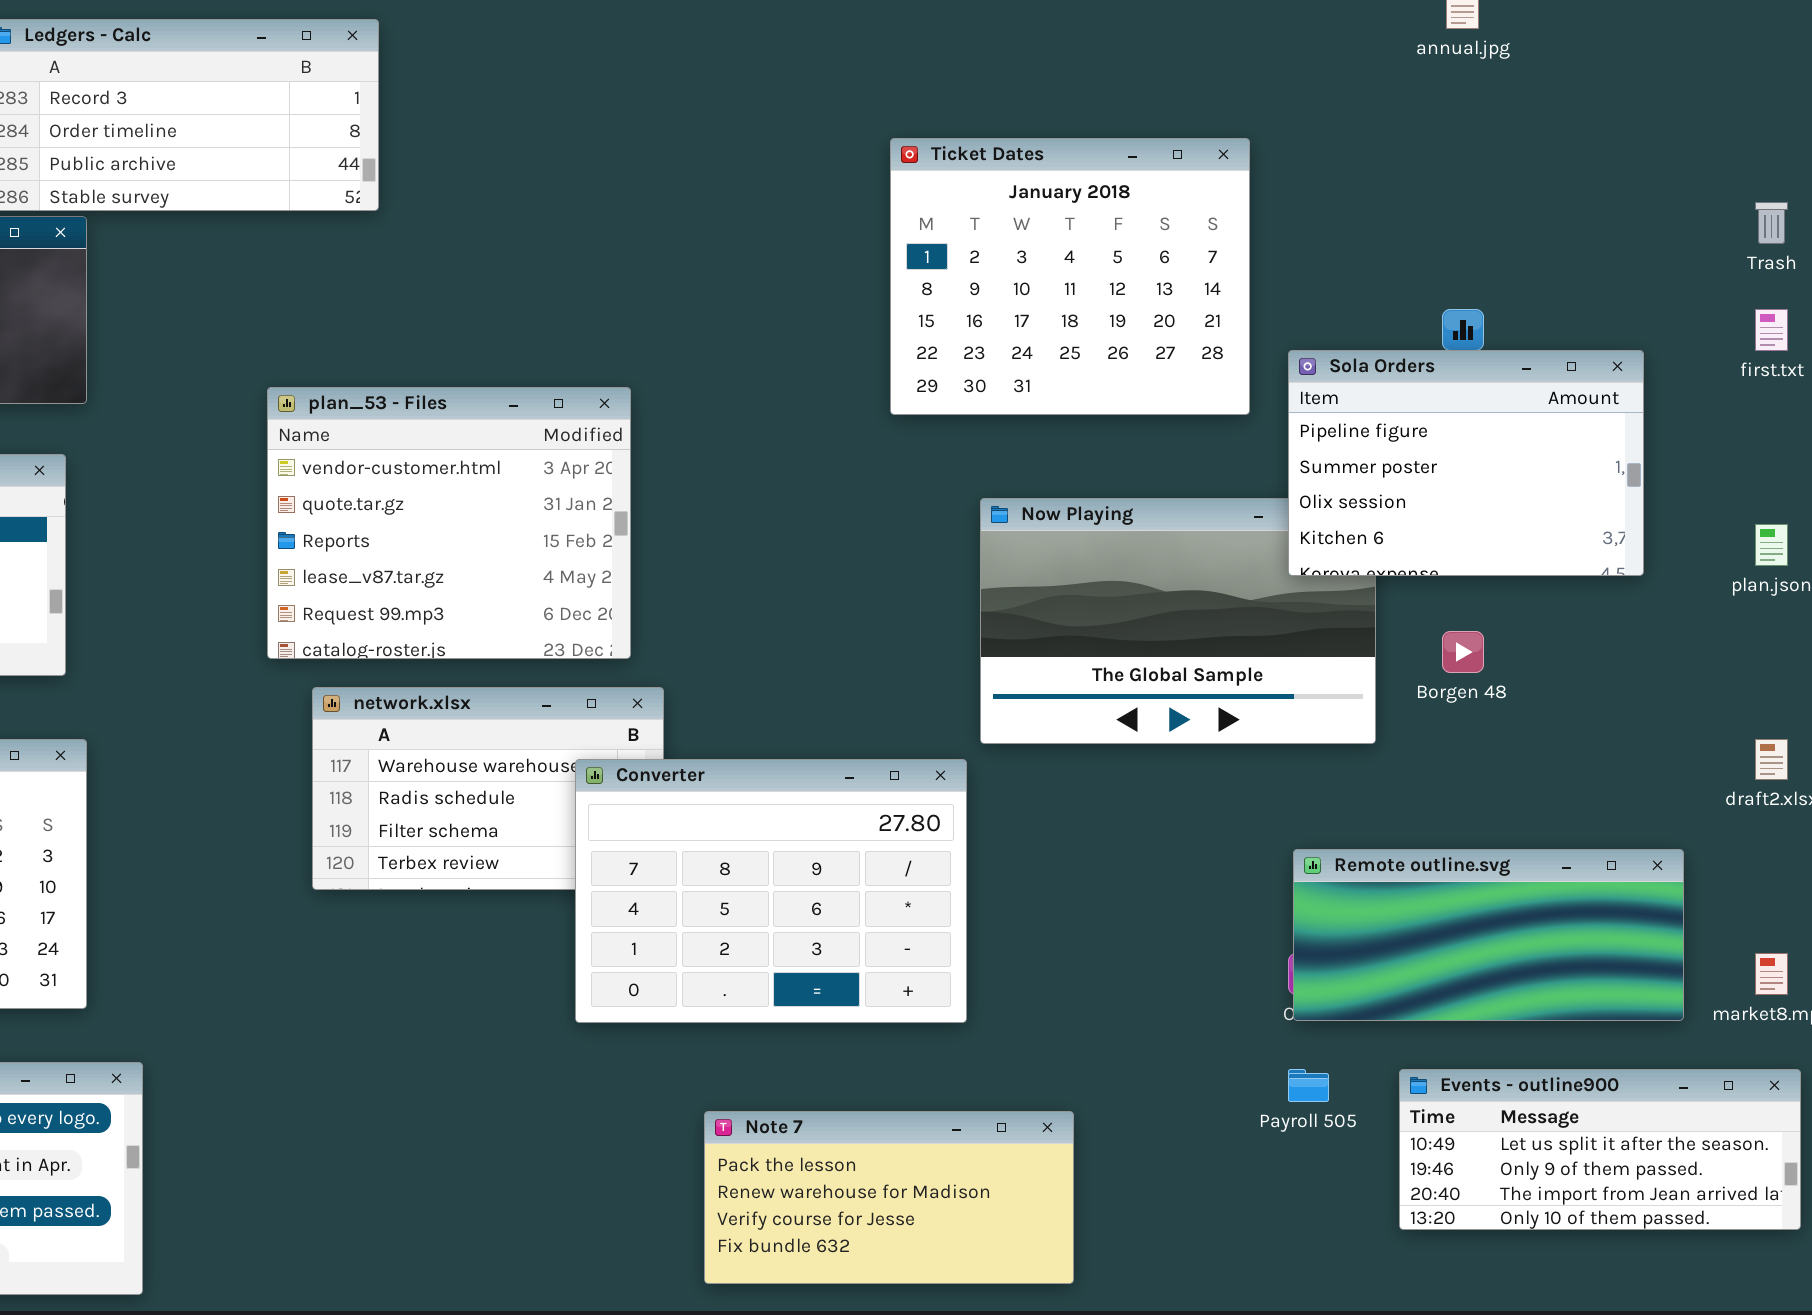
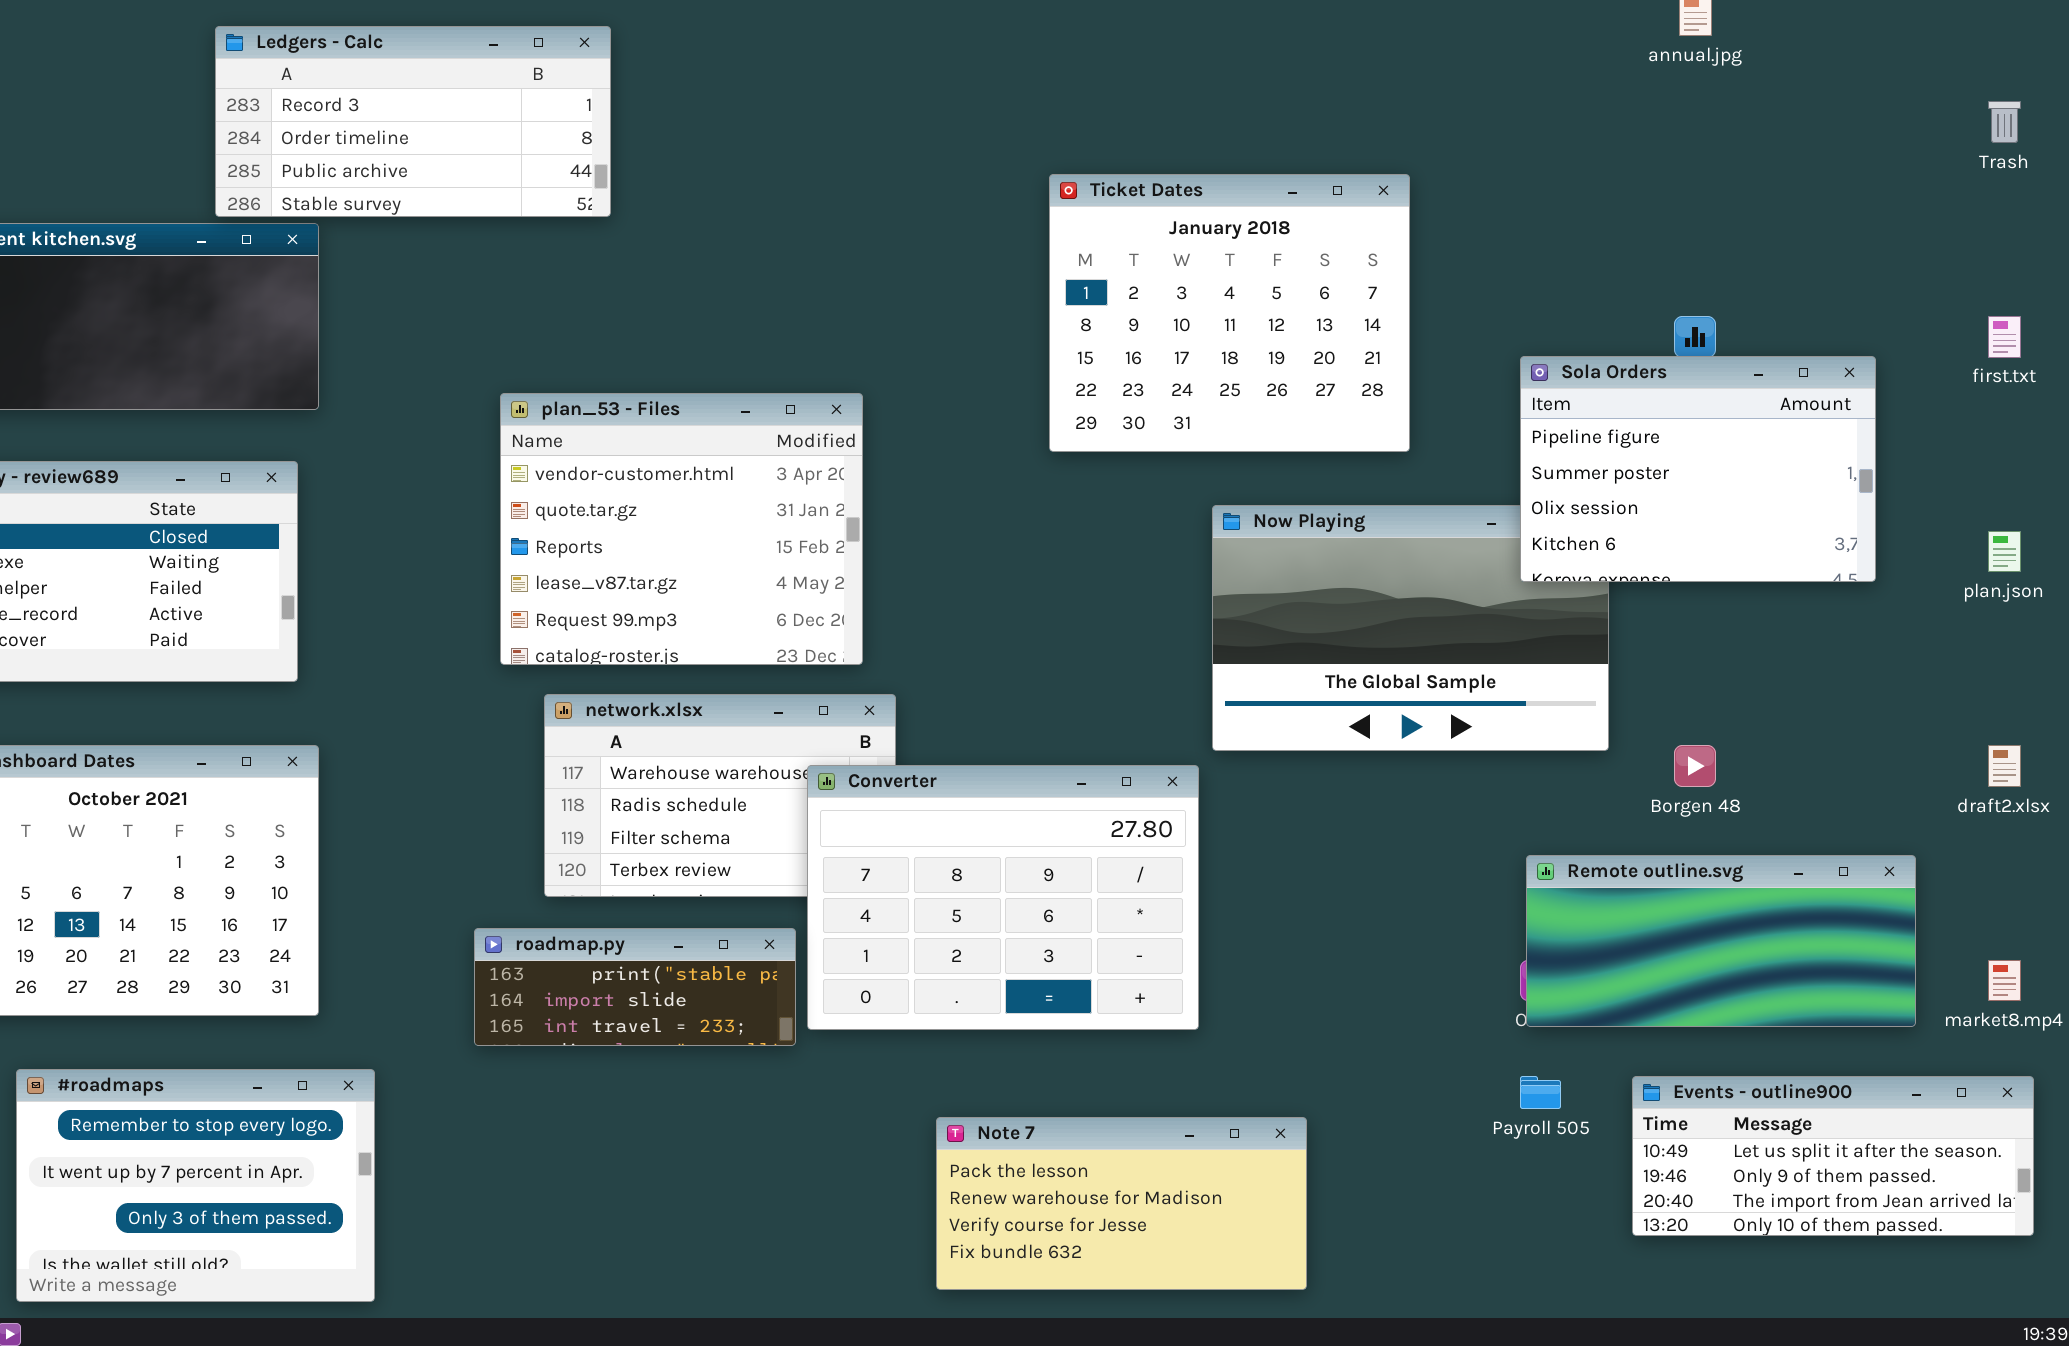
Ticket Dates: [890,138,1250,415] -> [1049,174,1410,452], moved
Trash: [1755,202,1788,244] -> [1988,101,2021,143], moved
Borgen 48: [1442,631,1484,673] -> [1674,745,1716,787], moved
roadmap.py: none -> [474,928,796,1046], opened

